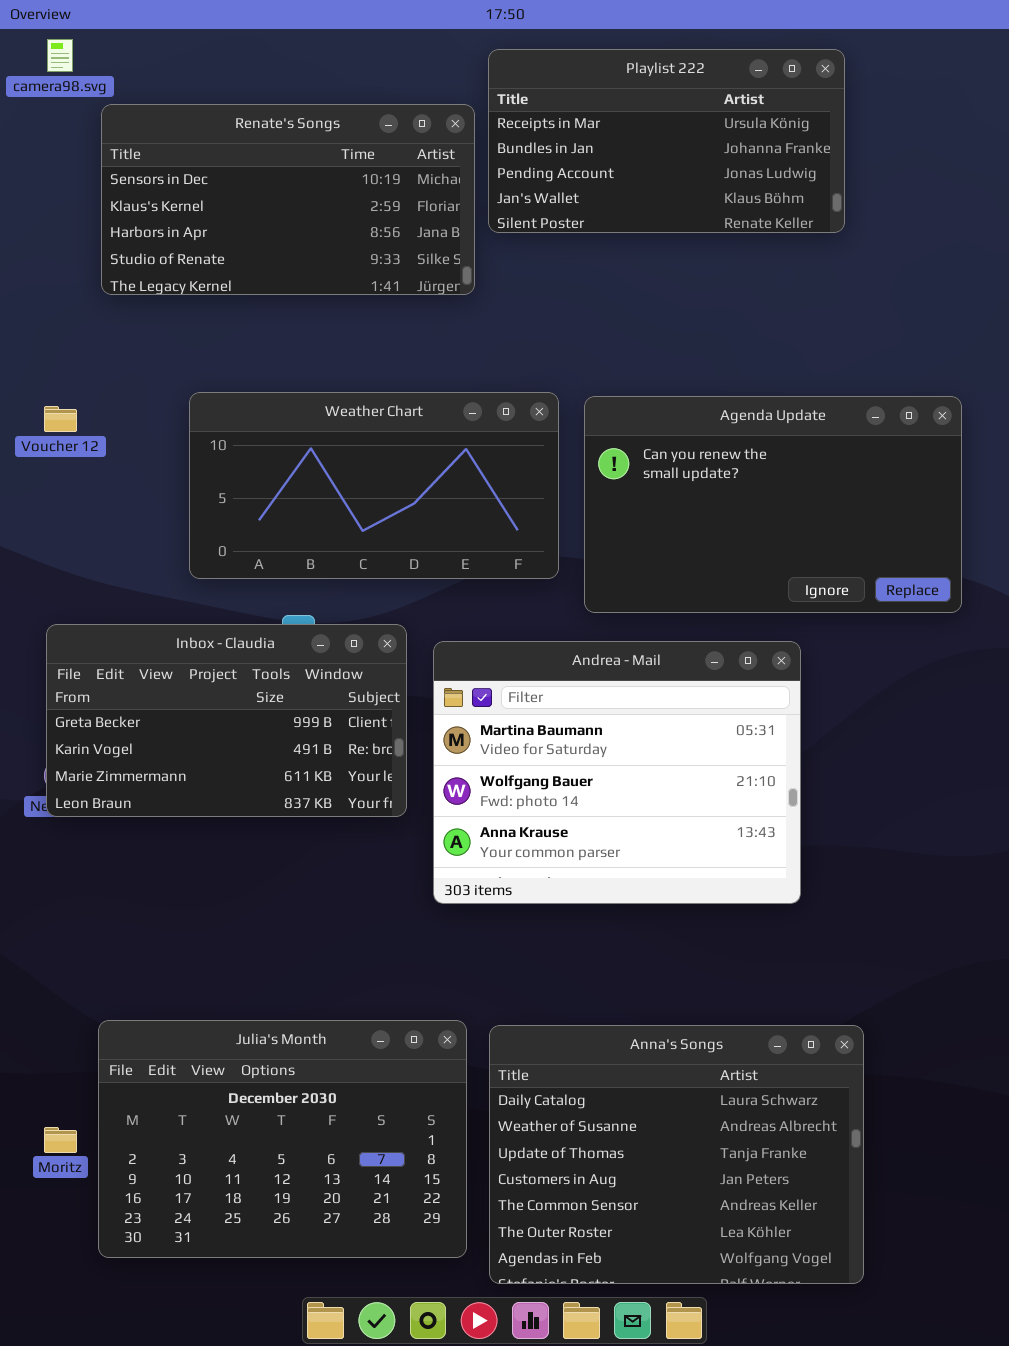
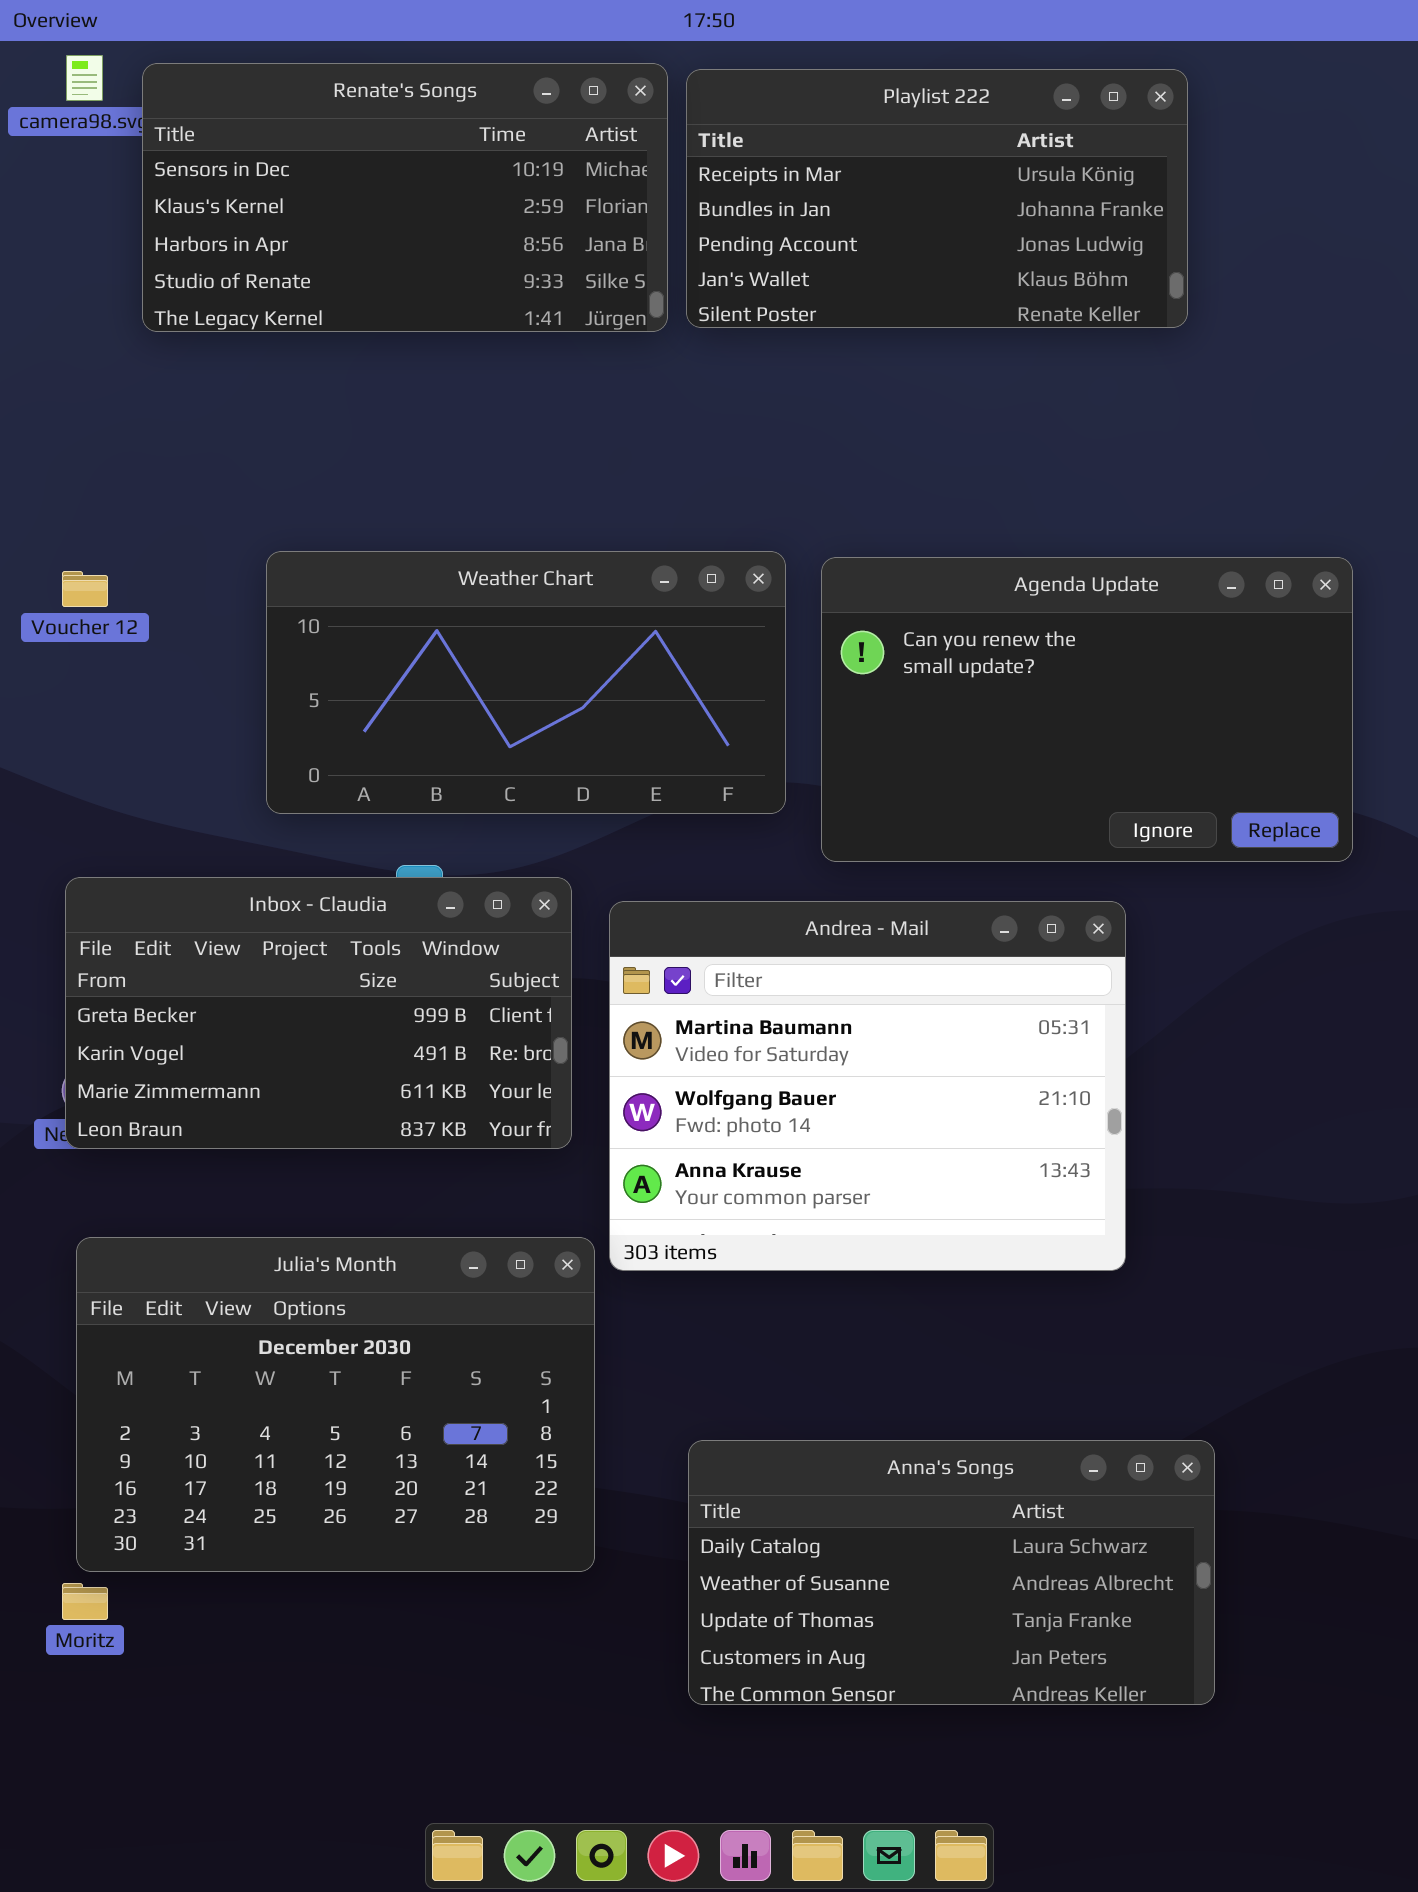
Renate's Songs: [101,104,475,295] -> [142,63,668,332], moved
Julia's Month: [98,1020,467,1258] -> [76,1237,595,1572], moved
Anna's Songs: [489,1025,864,1284] -> [688,1440,1215,1705], resized

